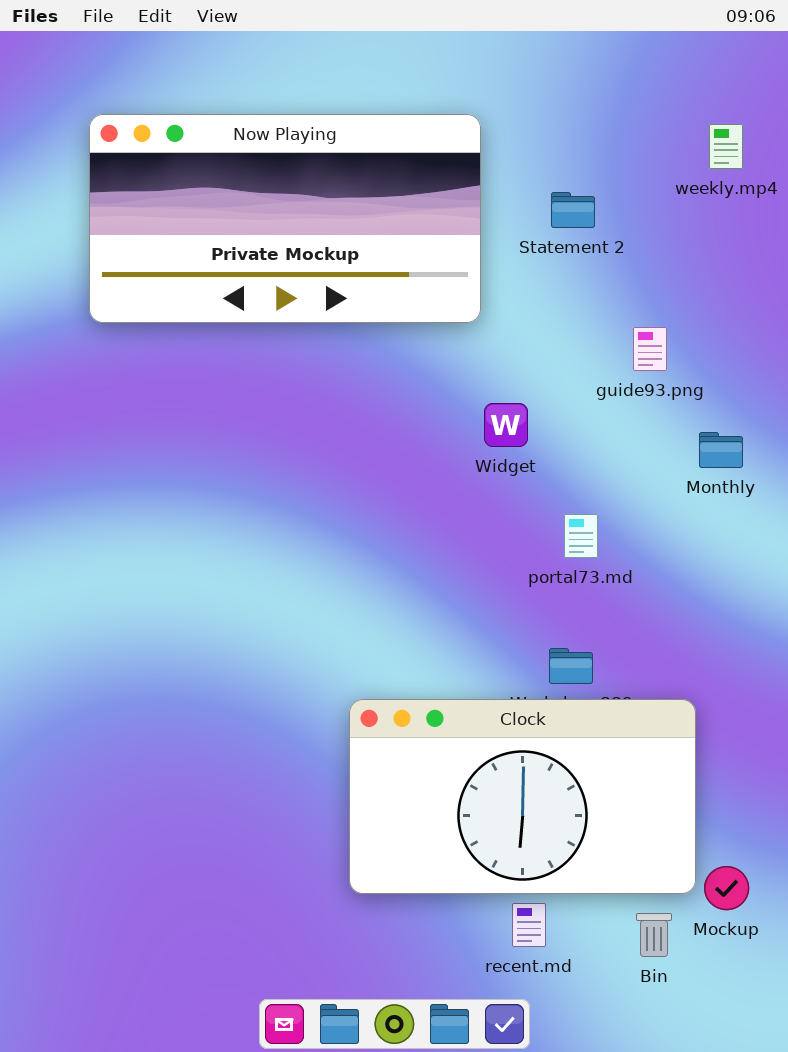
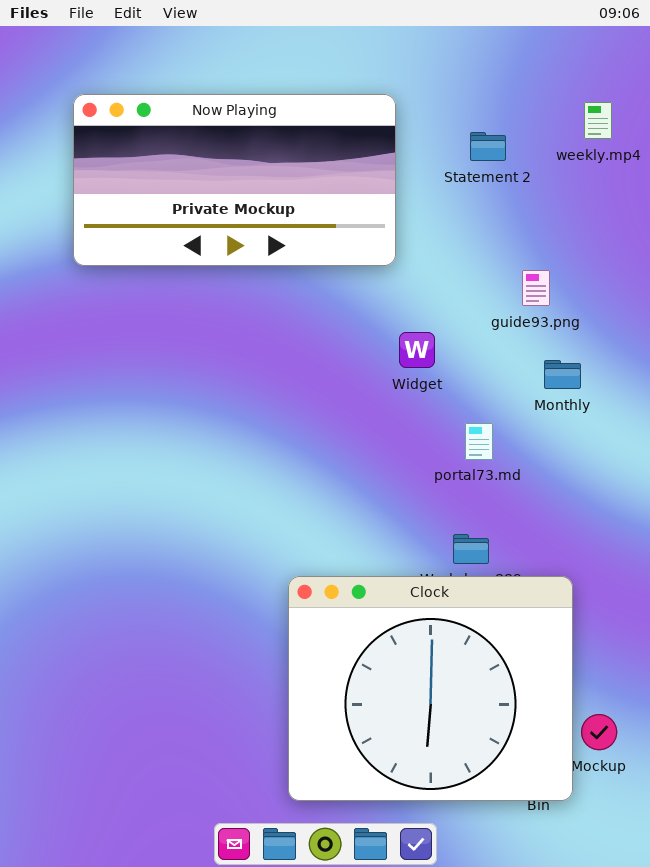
Statement 2: [551,192,595,228] -> [470,132,506,161], moved
Monthly: [699,432,743,468] -> [544,360,581,389], moved
Clock: [349,699,696,894] -> [288,576,573,801], resized

